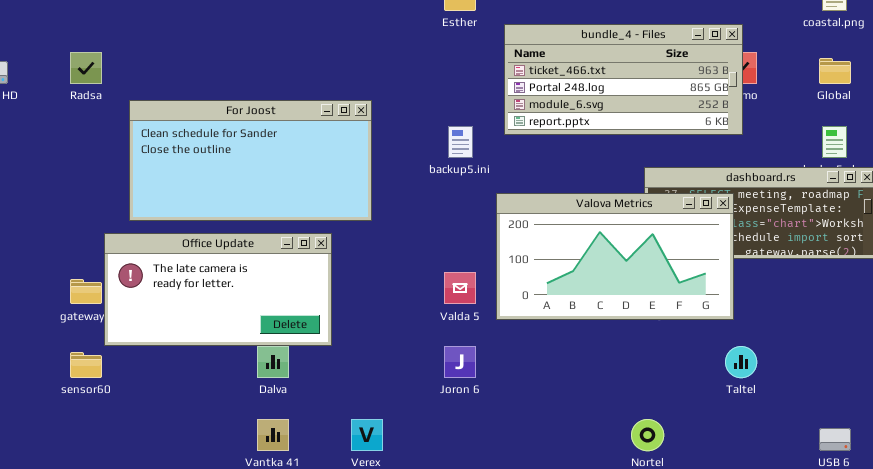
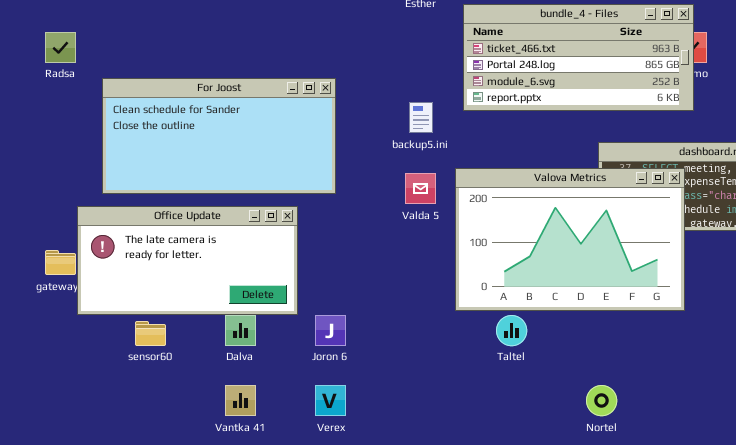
Valova Metrics: [496,193,734,320] -> [455,168,685,311], resized
Valda 5: [444,272,476,304] -> [405,173,436,204], moved
Joron 6: [444,346,476,378] -> [315,315,346,346], moved
Taltel: [725,346,757,378] -> [496,315,527,346], moved
sensor60: [70,352,102,378] -> [135,321,166,346], moved

